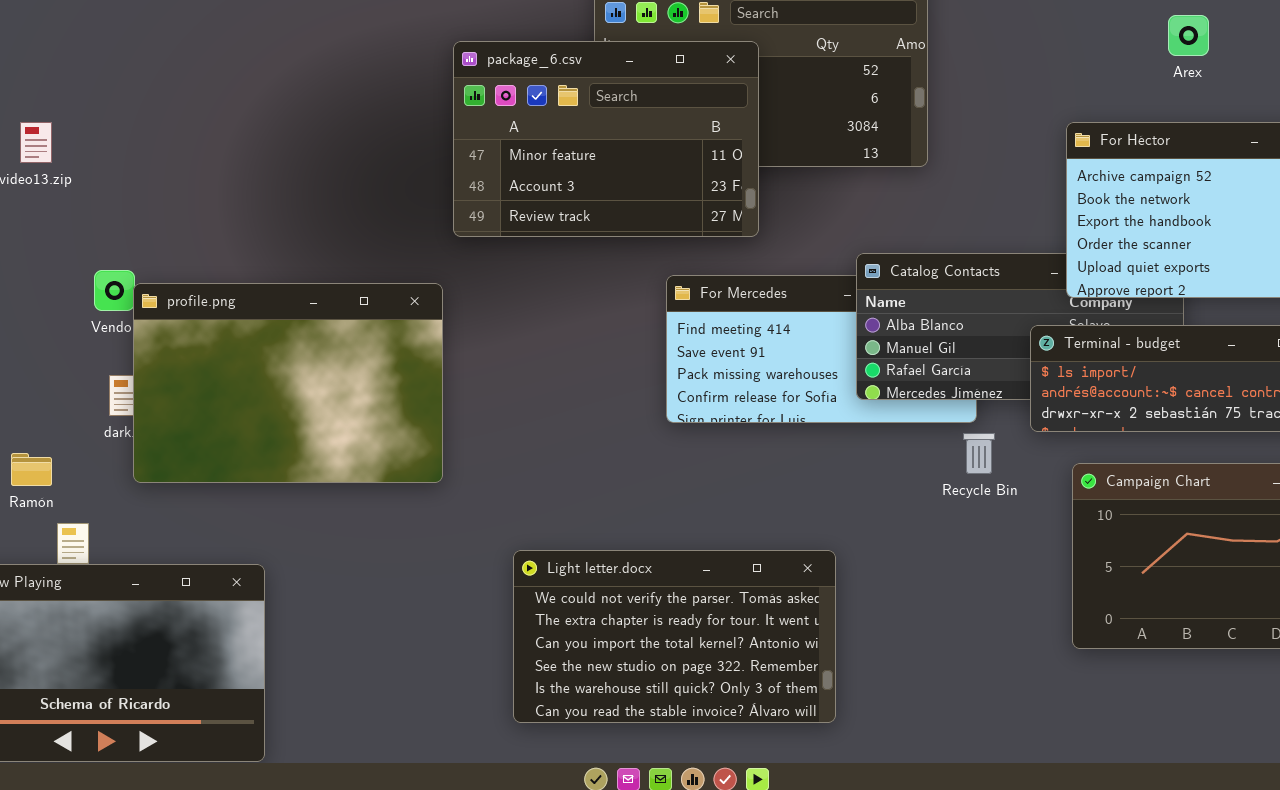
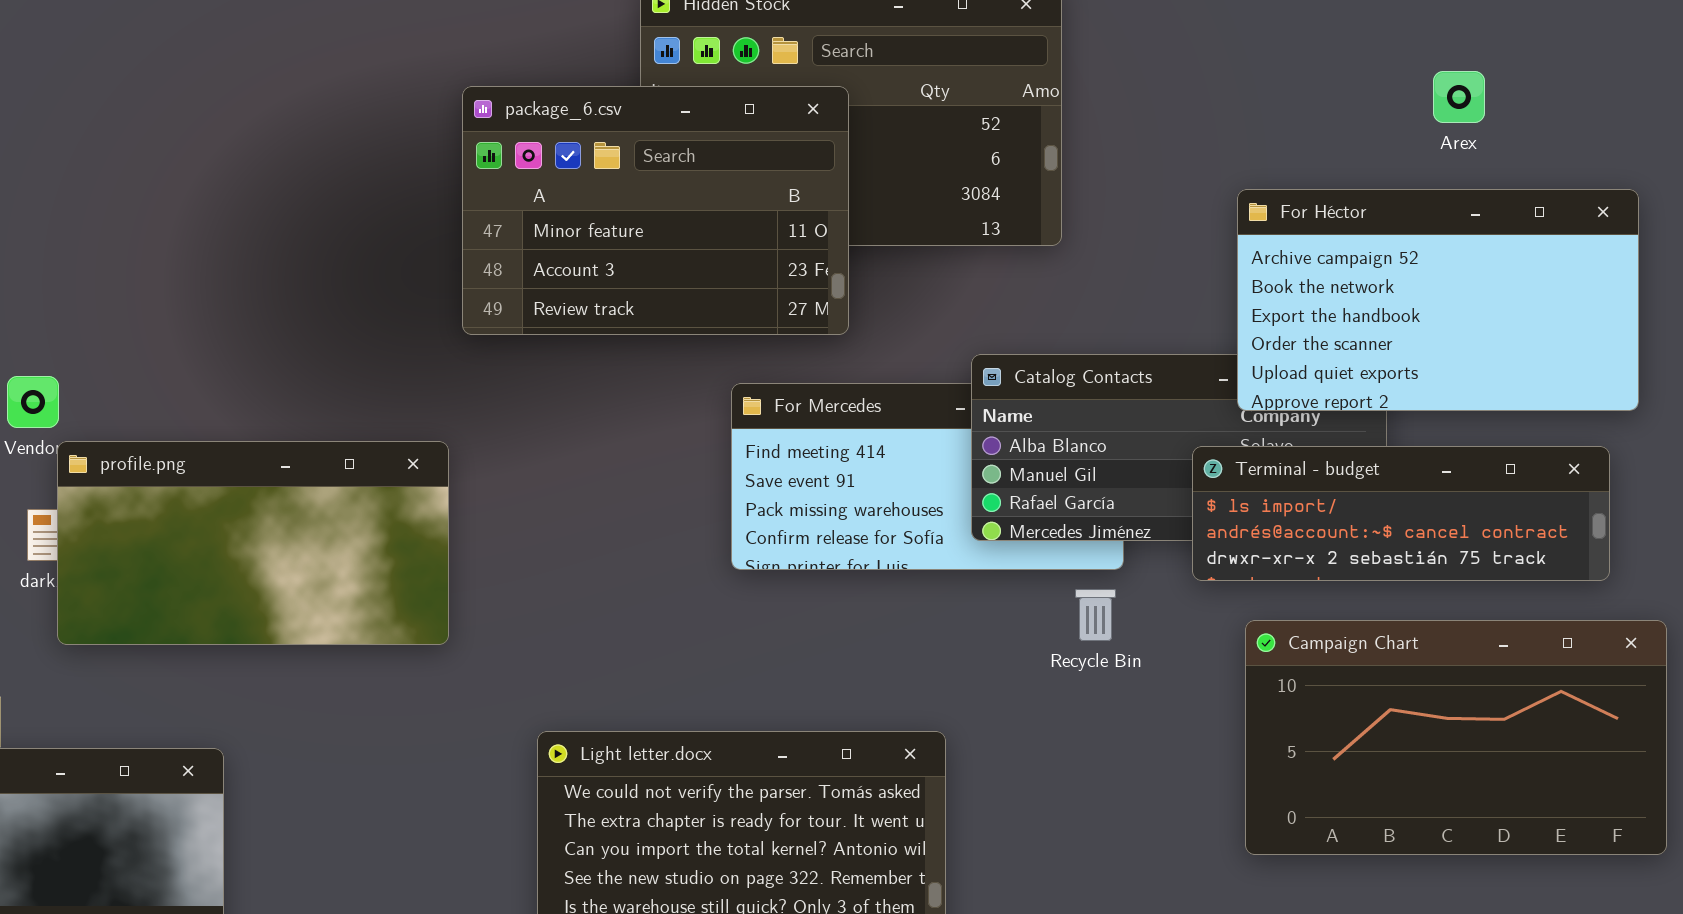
Arex: [1168,15,1209,56] -> [1433,71,1485,123], moved
profile.png: [133,283,443,483] -> [57,441,449,645], resized
Recycle Bin: [963,433,995,474] -> [1075,589,1116,641], moved

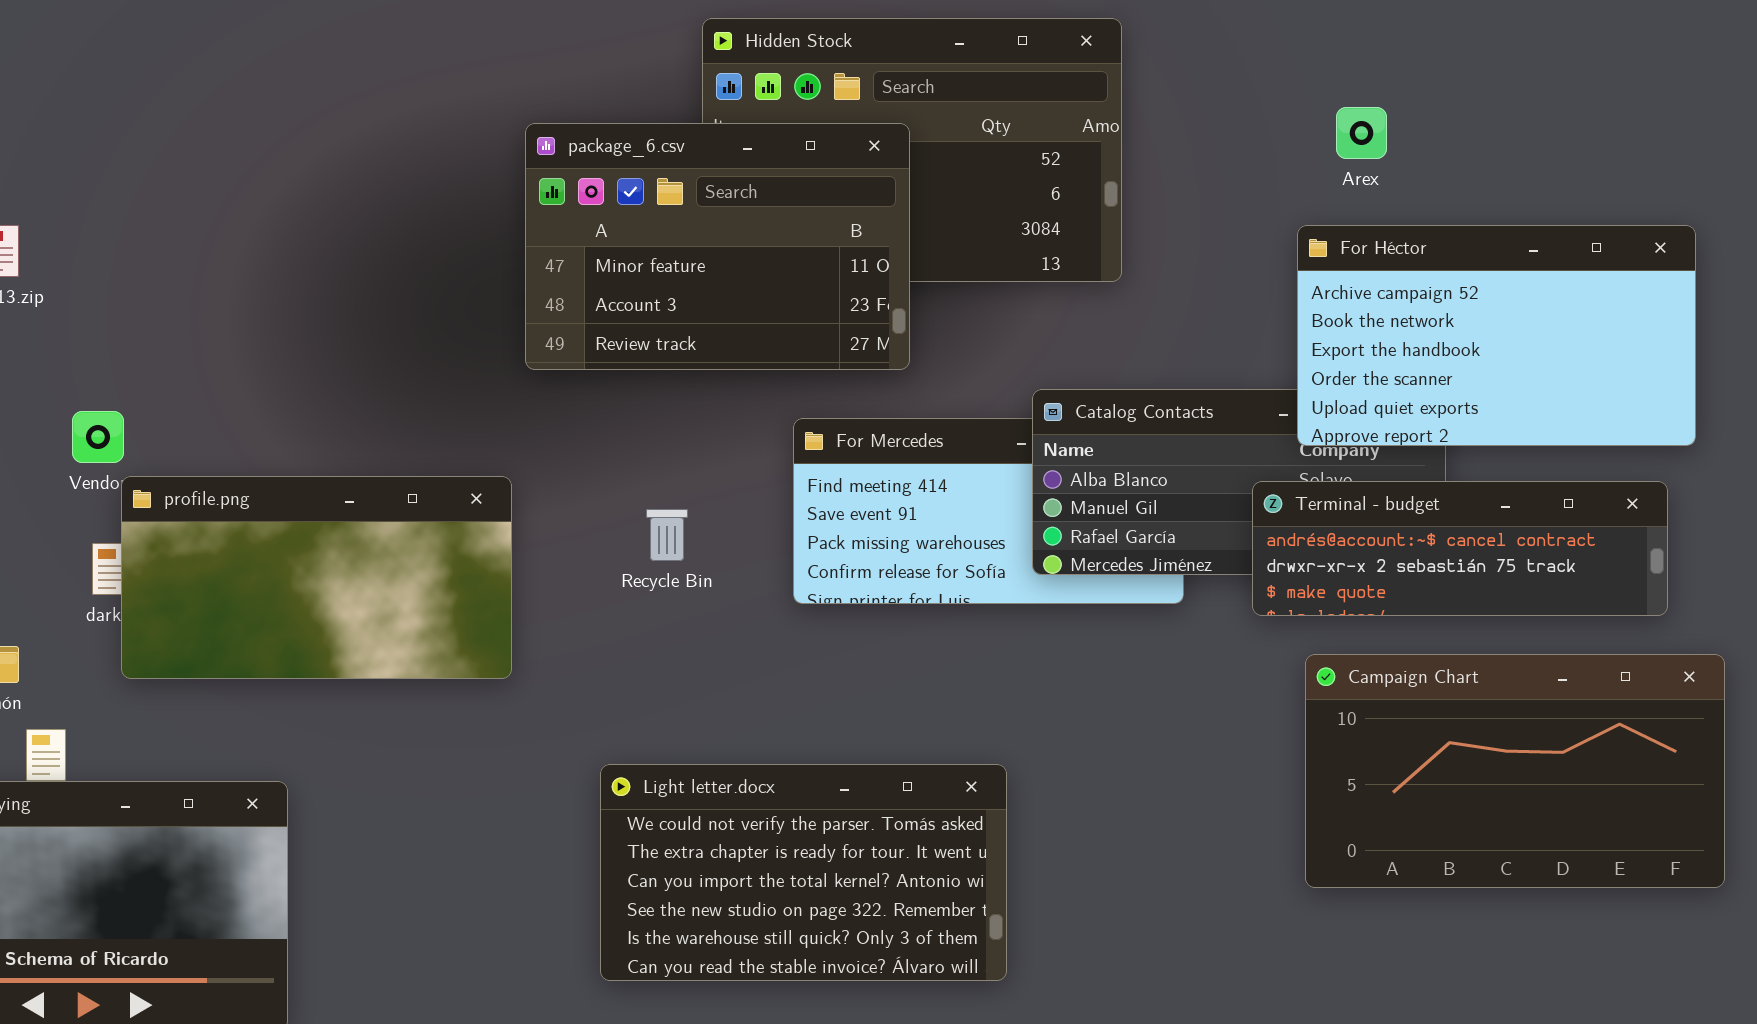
Arex: [1433,71,1485,123] -> [1336,107,1387,159], moved
Terminal - budget: [1192,446,1610,581] -> [1252,481,1668,616], scrolled down 1 row
Recycle Bin: [1075,589,1116,641] -> [646,509,688,561], moved

